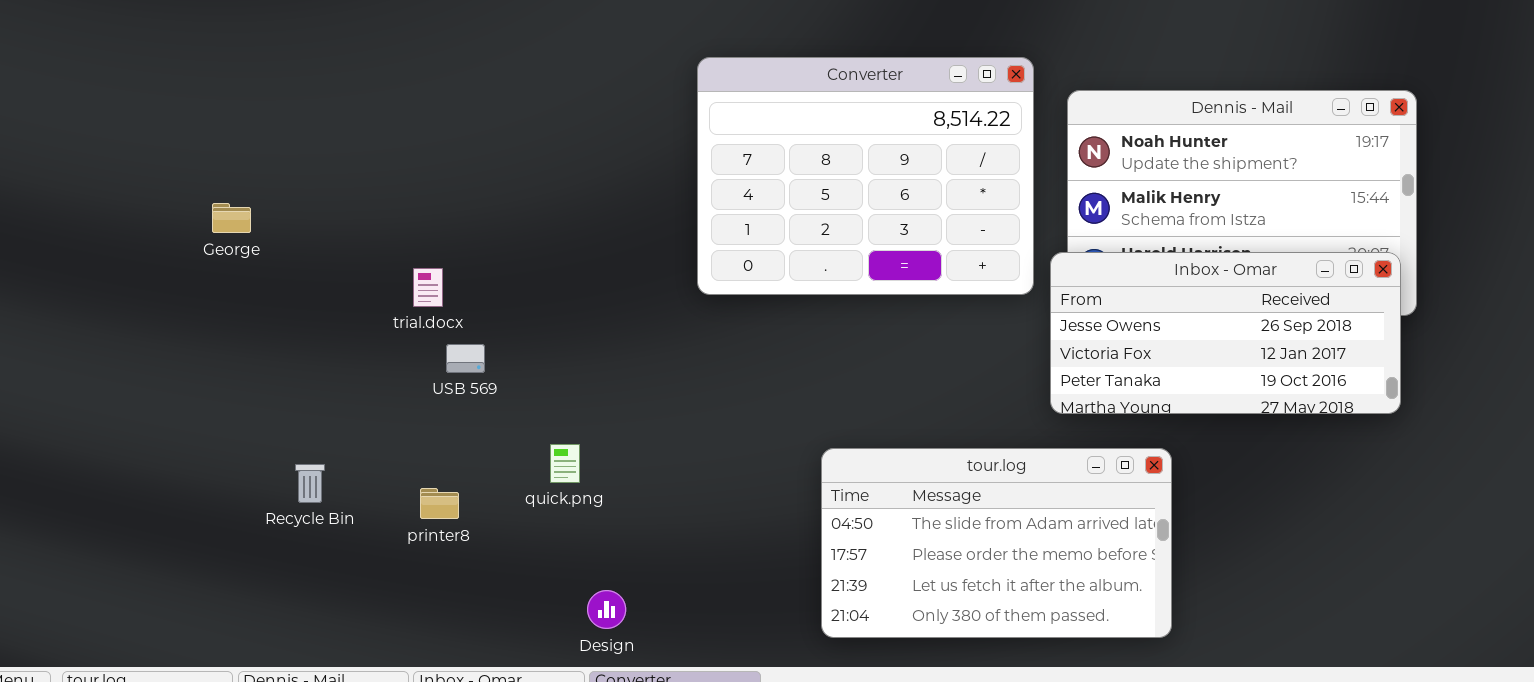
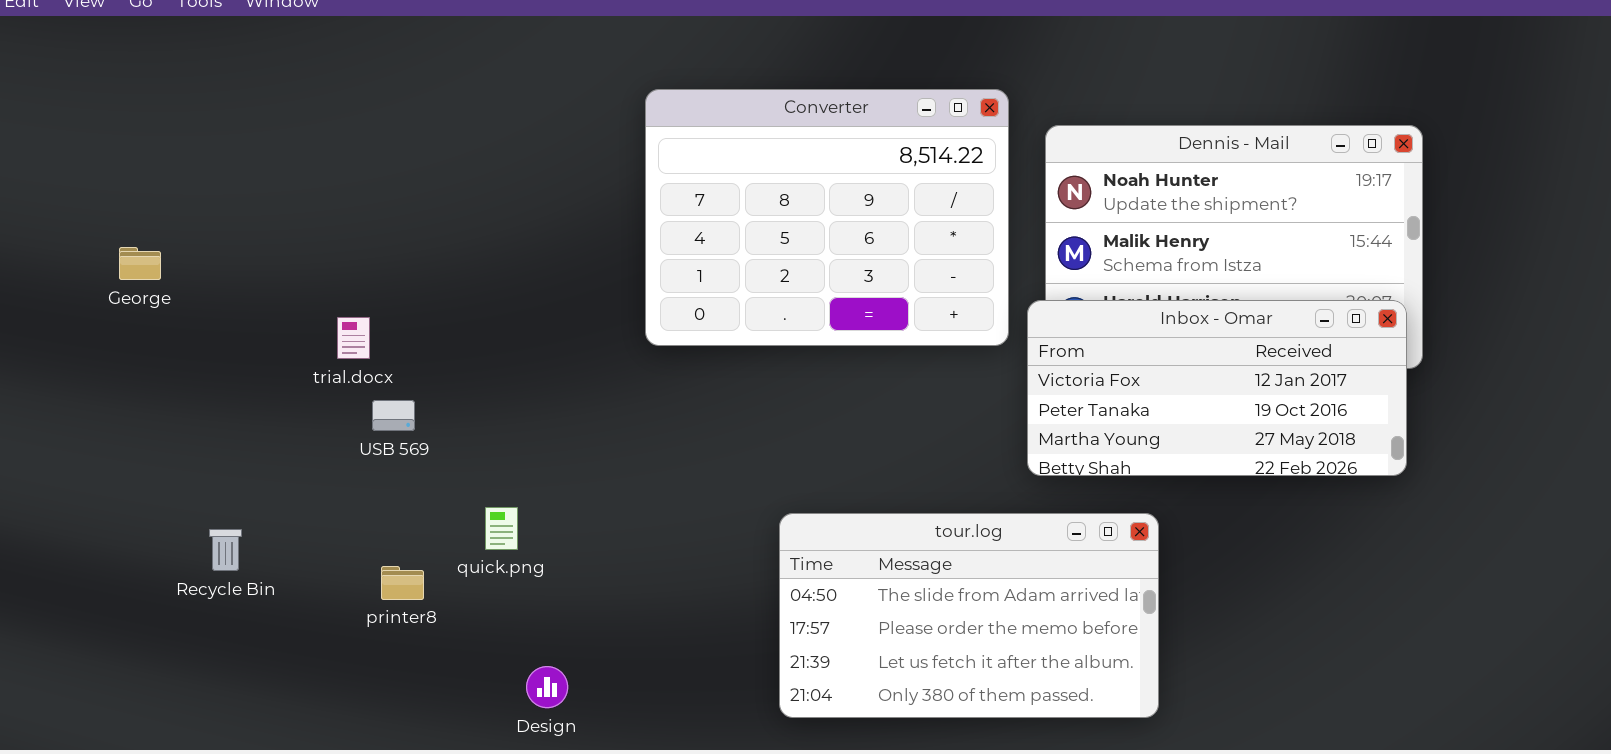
Inbox - Omar: [1050,252,1401,414] -> [1027,300,1407,476], scrolled down 1 row
printer8: [420,488,459,519] -> [381,566,424,600], moved

